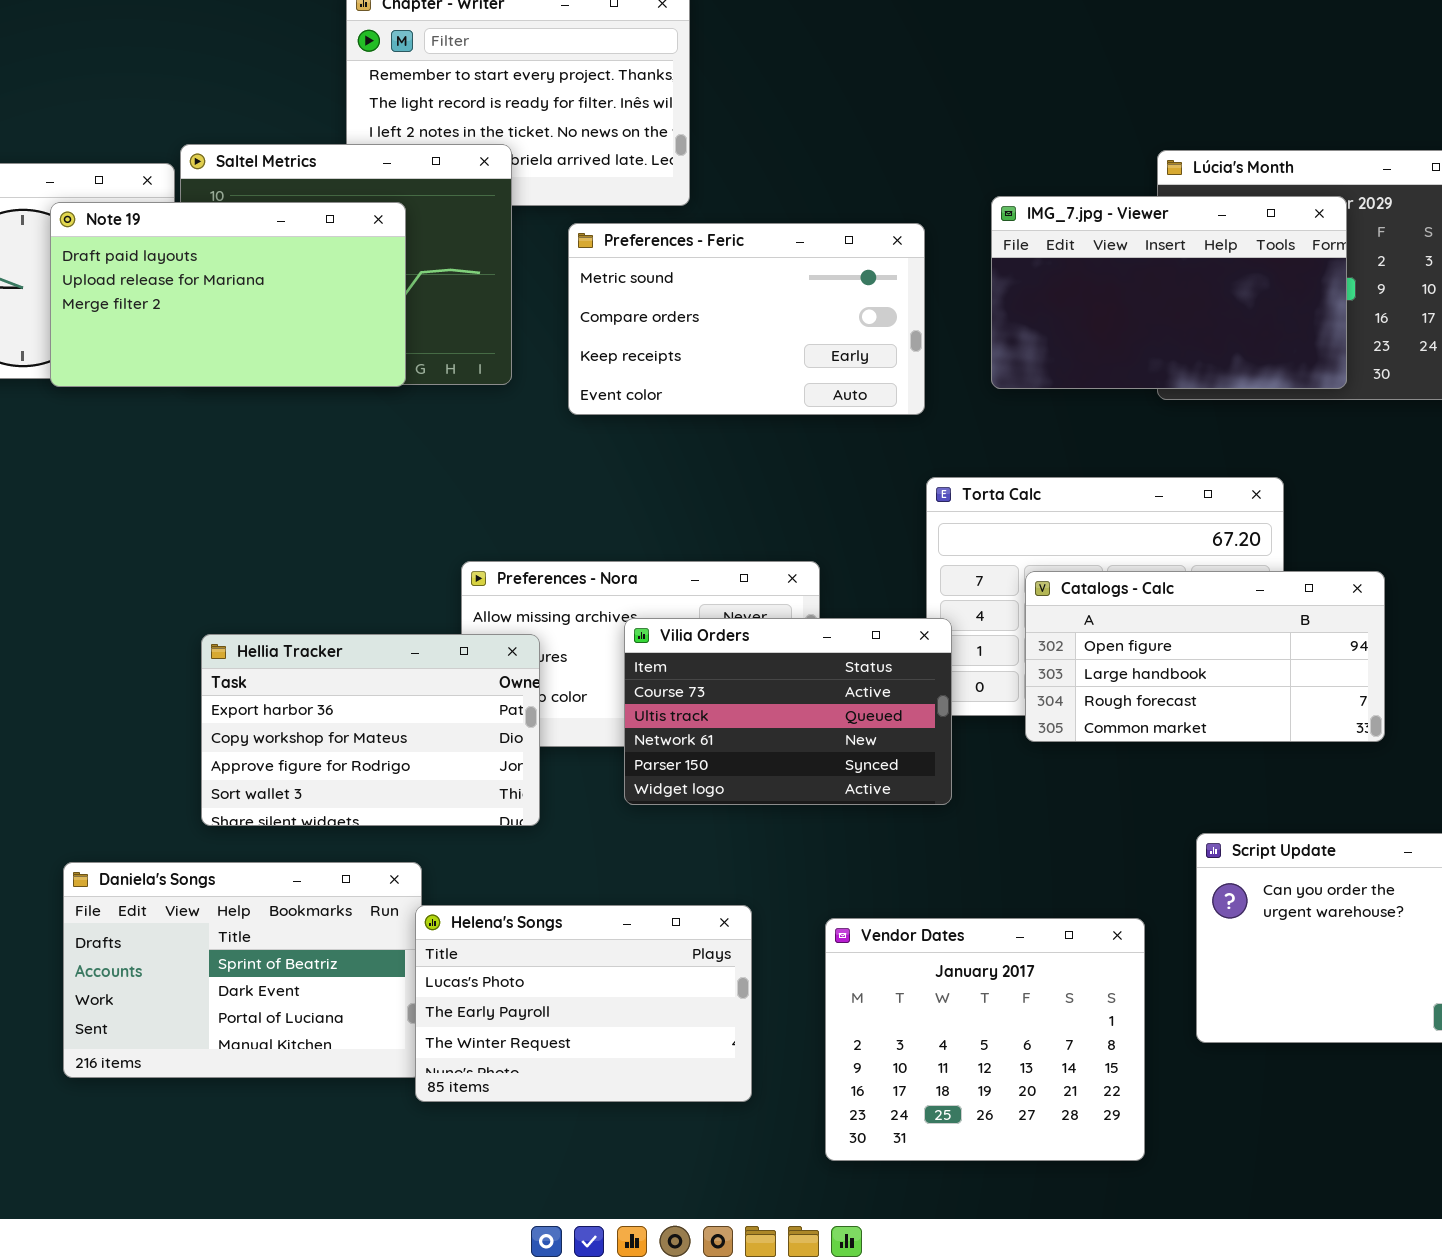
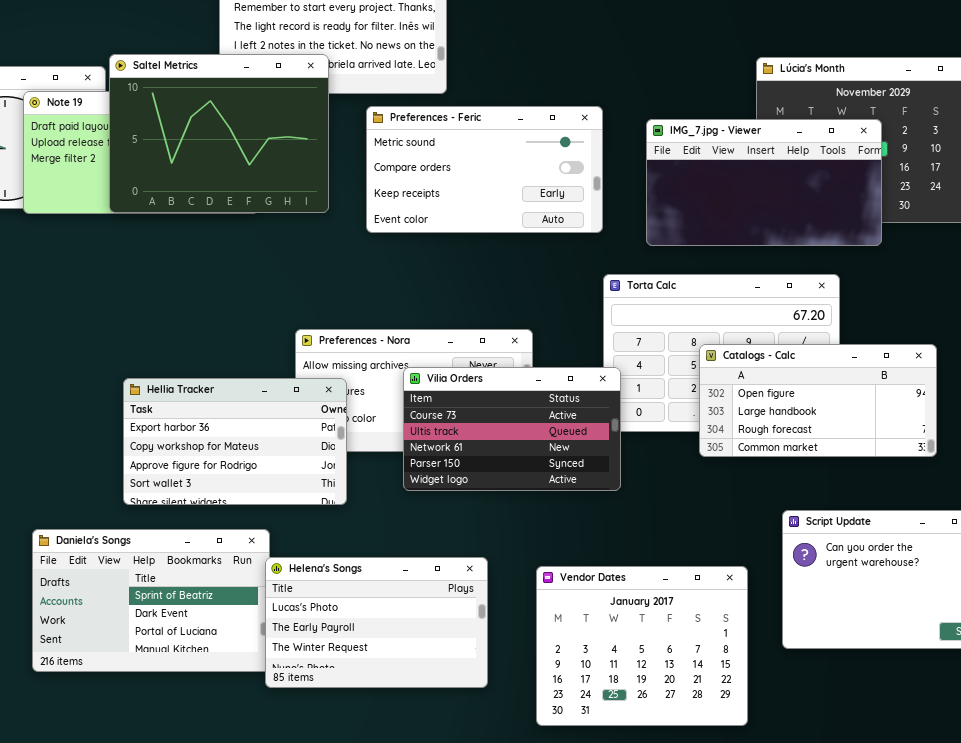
Saltel Metrics: [180,144,512,385] -> [109,54,329,213], raised
IMG_7.jpg - Viewer: [991,196,1347,389] -> [646,119,882,246], moved
Catalogs - Calc: [1025,571,1385,742] -> [699,344,937,457], moved

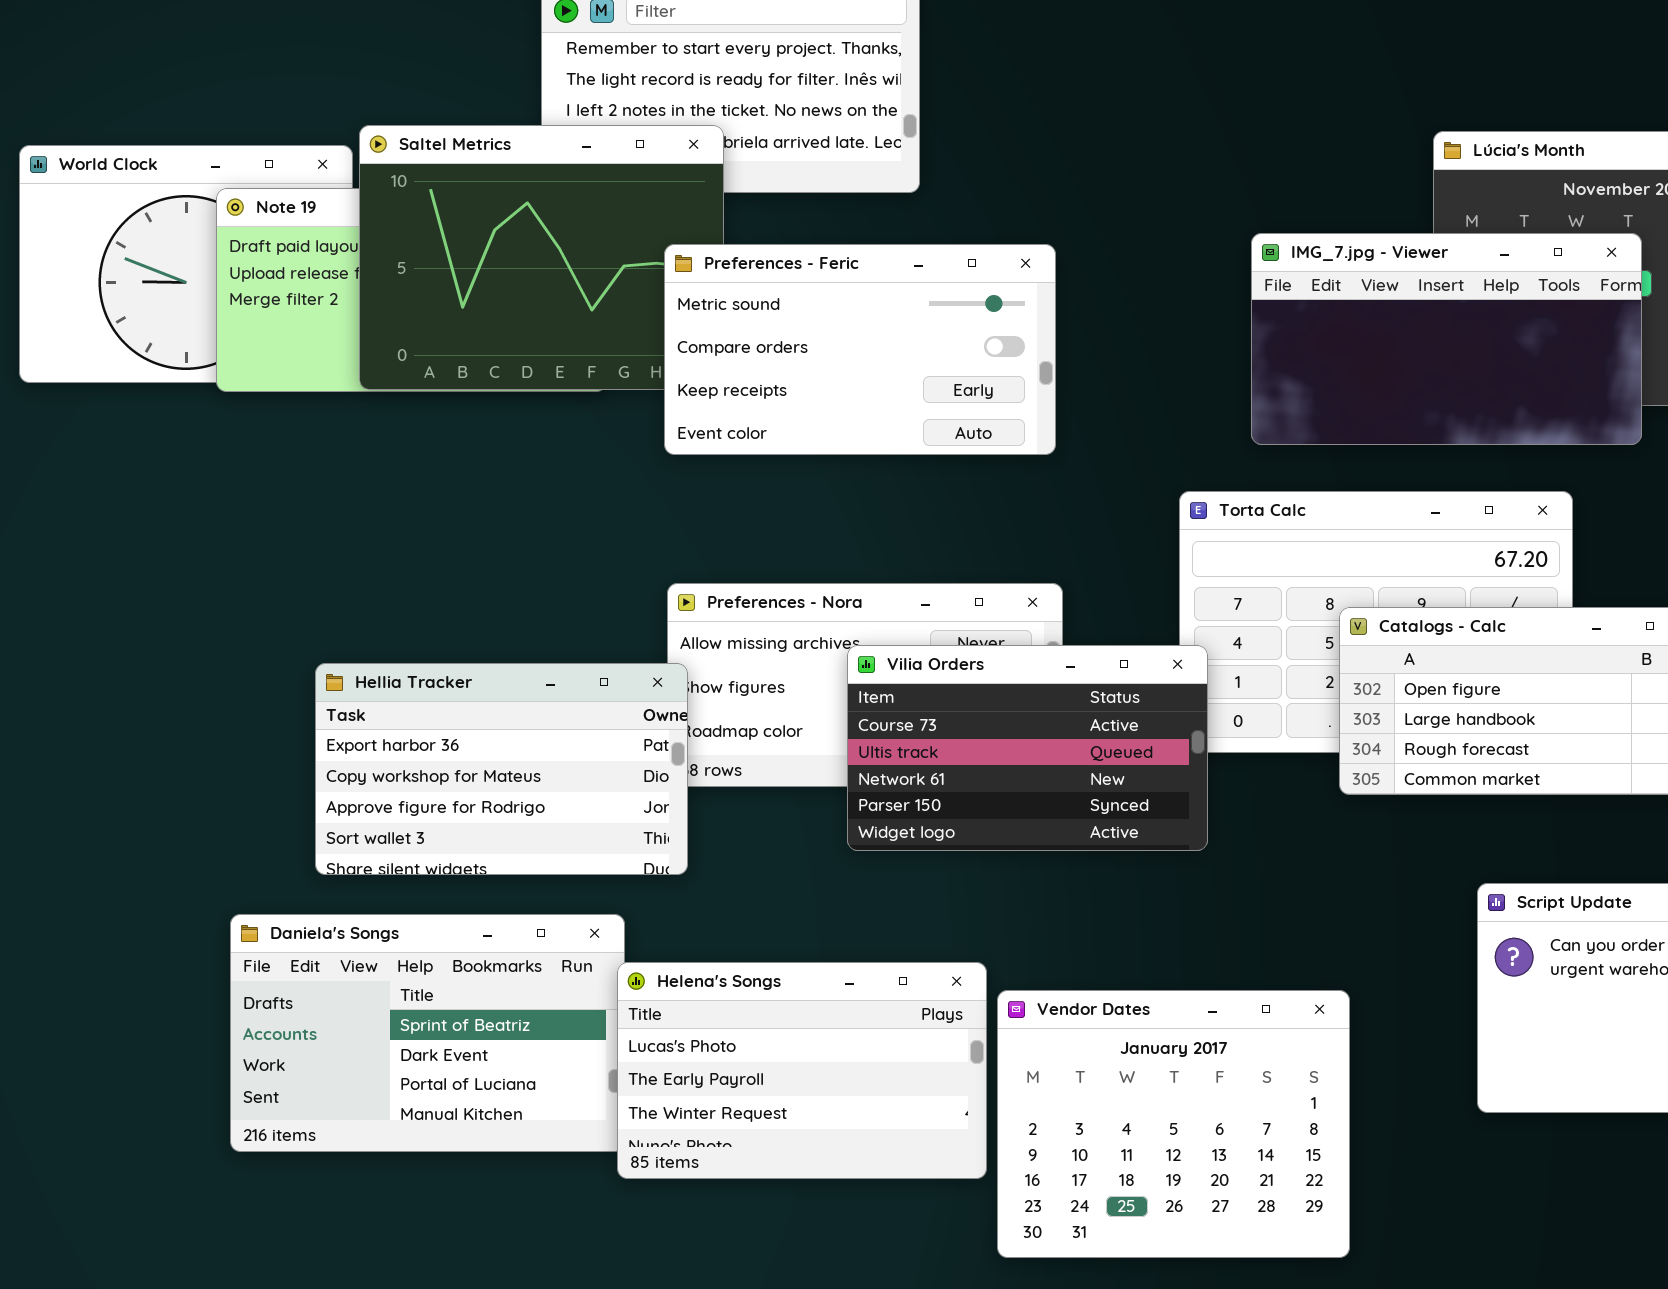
Preferences - Feric: [366,106,603,233] -> [664,244,1056,455], moved
Hellia Tracker: [123,378,347,505] -> [315,663,688,875], moved
Vendor Dates: [536,566,748,726] -> [997,990,1350,1258], moved

